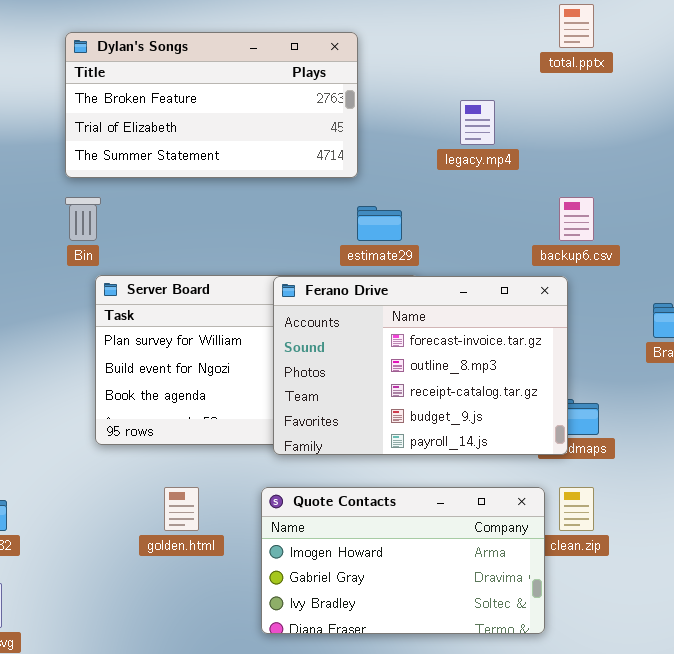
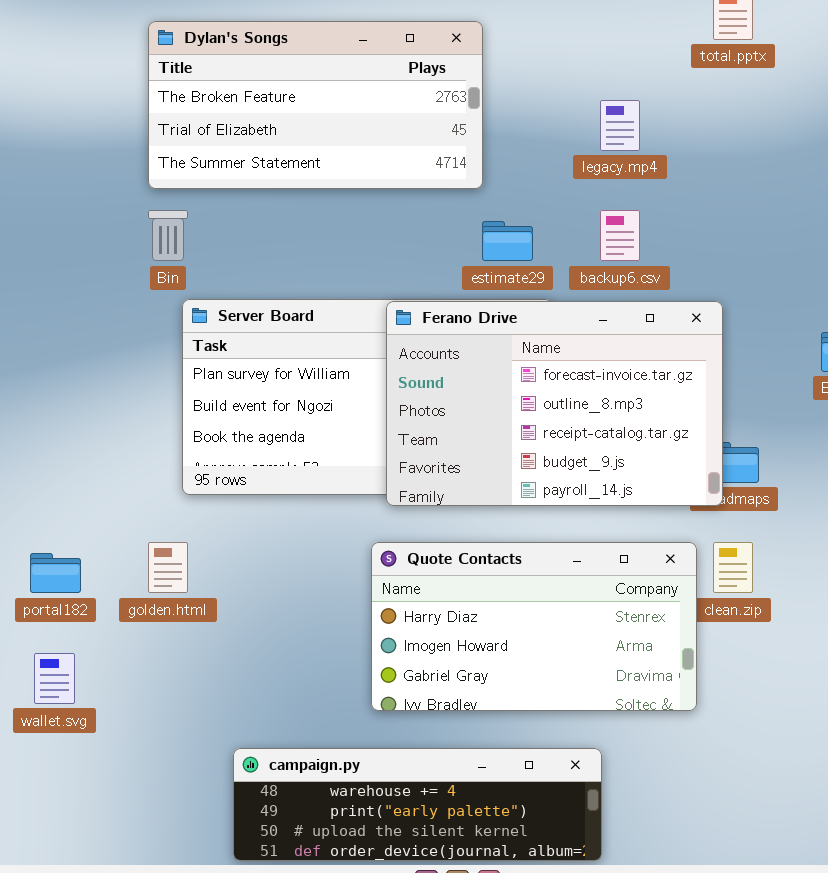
backup6.csv: [559,197,594,241] -> [600,210,640,261], moved
golden.html: [164,487,199,531] -> [148,542,188,593], moved
Quote Contacts: [261,487,545,634] -> [371,542,697,711], scrolled up 1 row

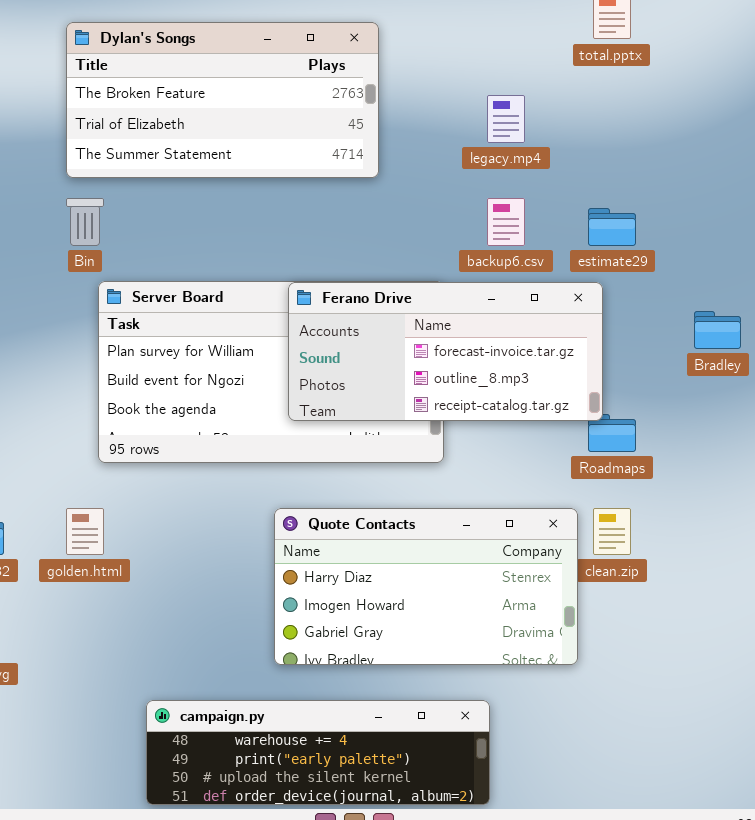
estimate29: [482,221,533,261] -> [588,208,636,246], moved
Ferano Drive: [386,301,723,506] -> [288,282,603,421], resized

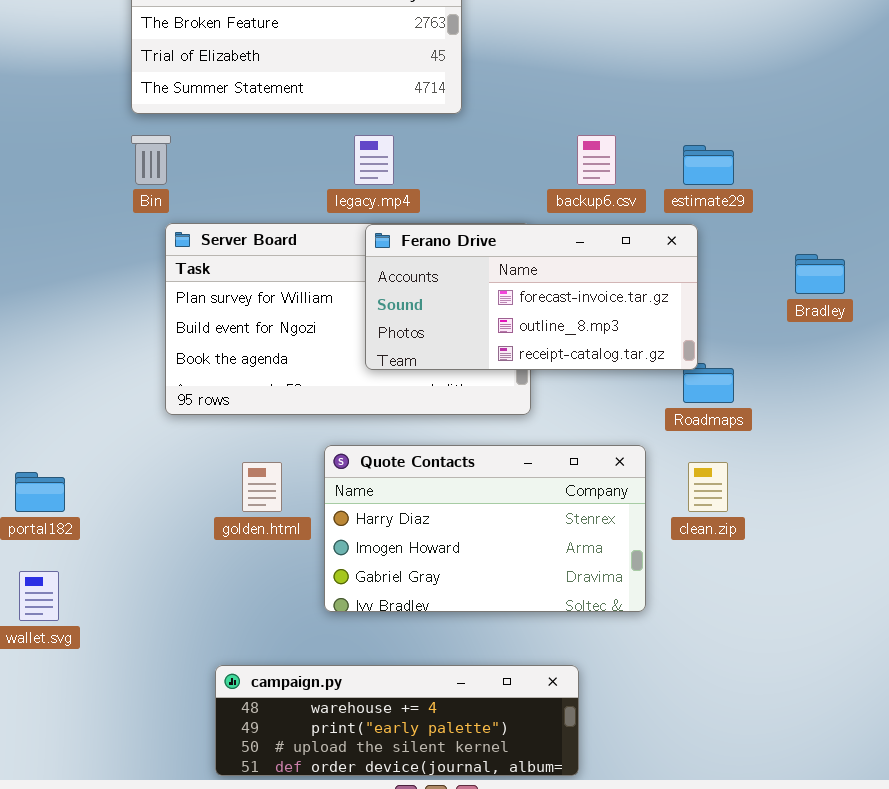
legacy.mp4: [487,95,525,143] -> [354,135,394,185], moved
golden.html: [66,508,104,555] -> [242,462,282,512], moved
Quote Contacts: [274,508,578,665] -> [324,445,646,612], moved

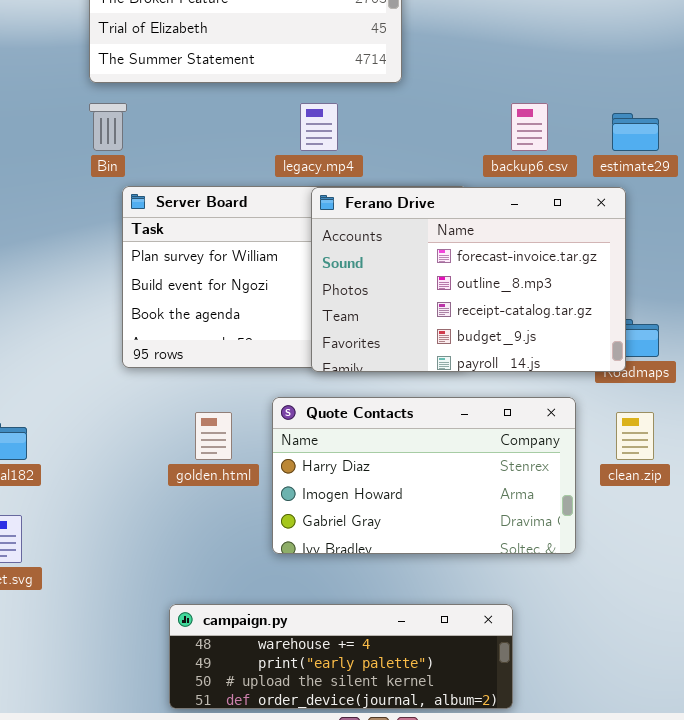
Ferano Drive: [365,224,698,370] -> [311,187,626,372], resized

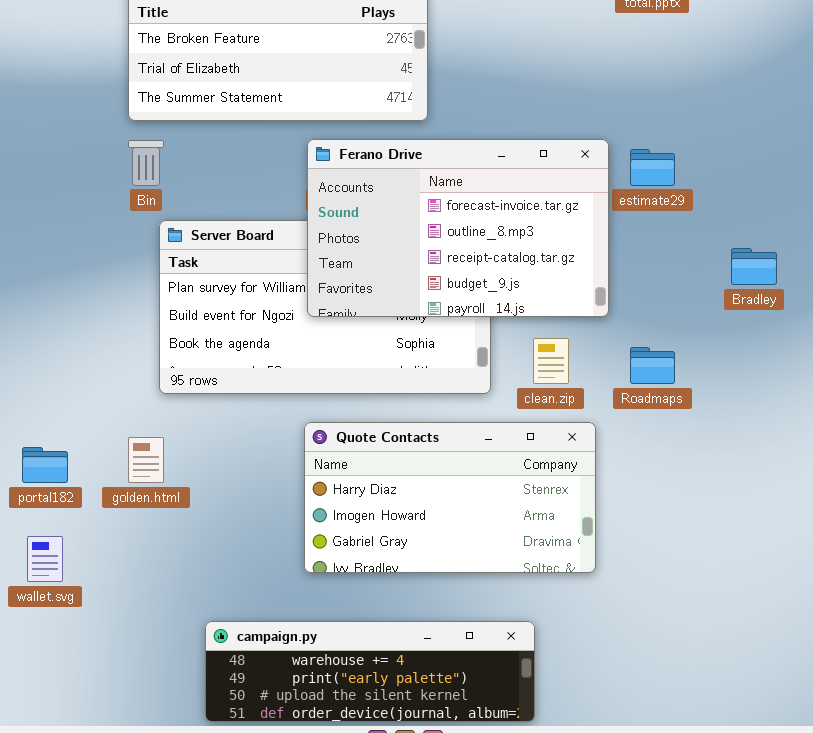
Ferano Drive: [311,187,626,372] -> [307,139,609,317], moved
golden.html: [195,412,232,460] -> [128,437,164,483], moved
clean.zip: [616,412,654,460] -> [533,338,569,384], moved

